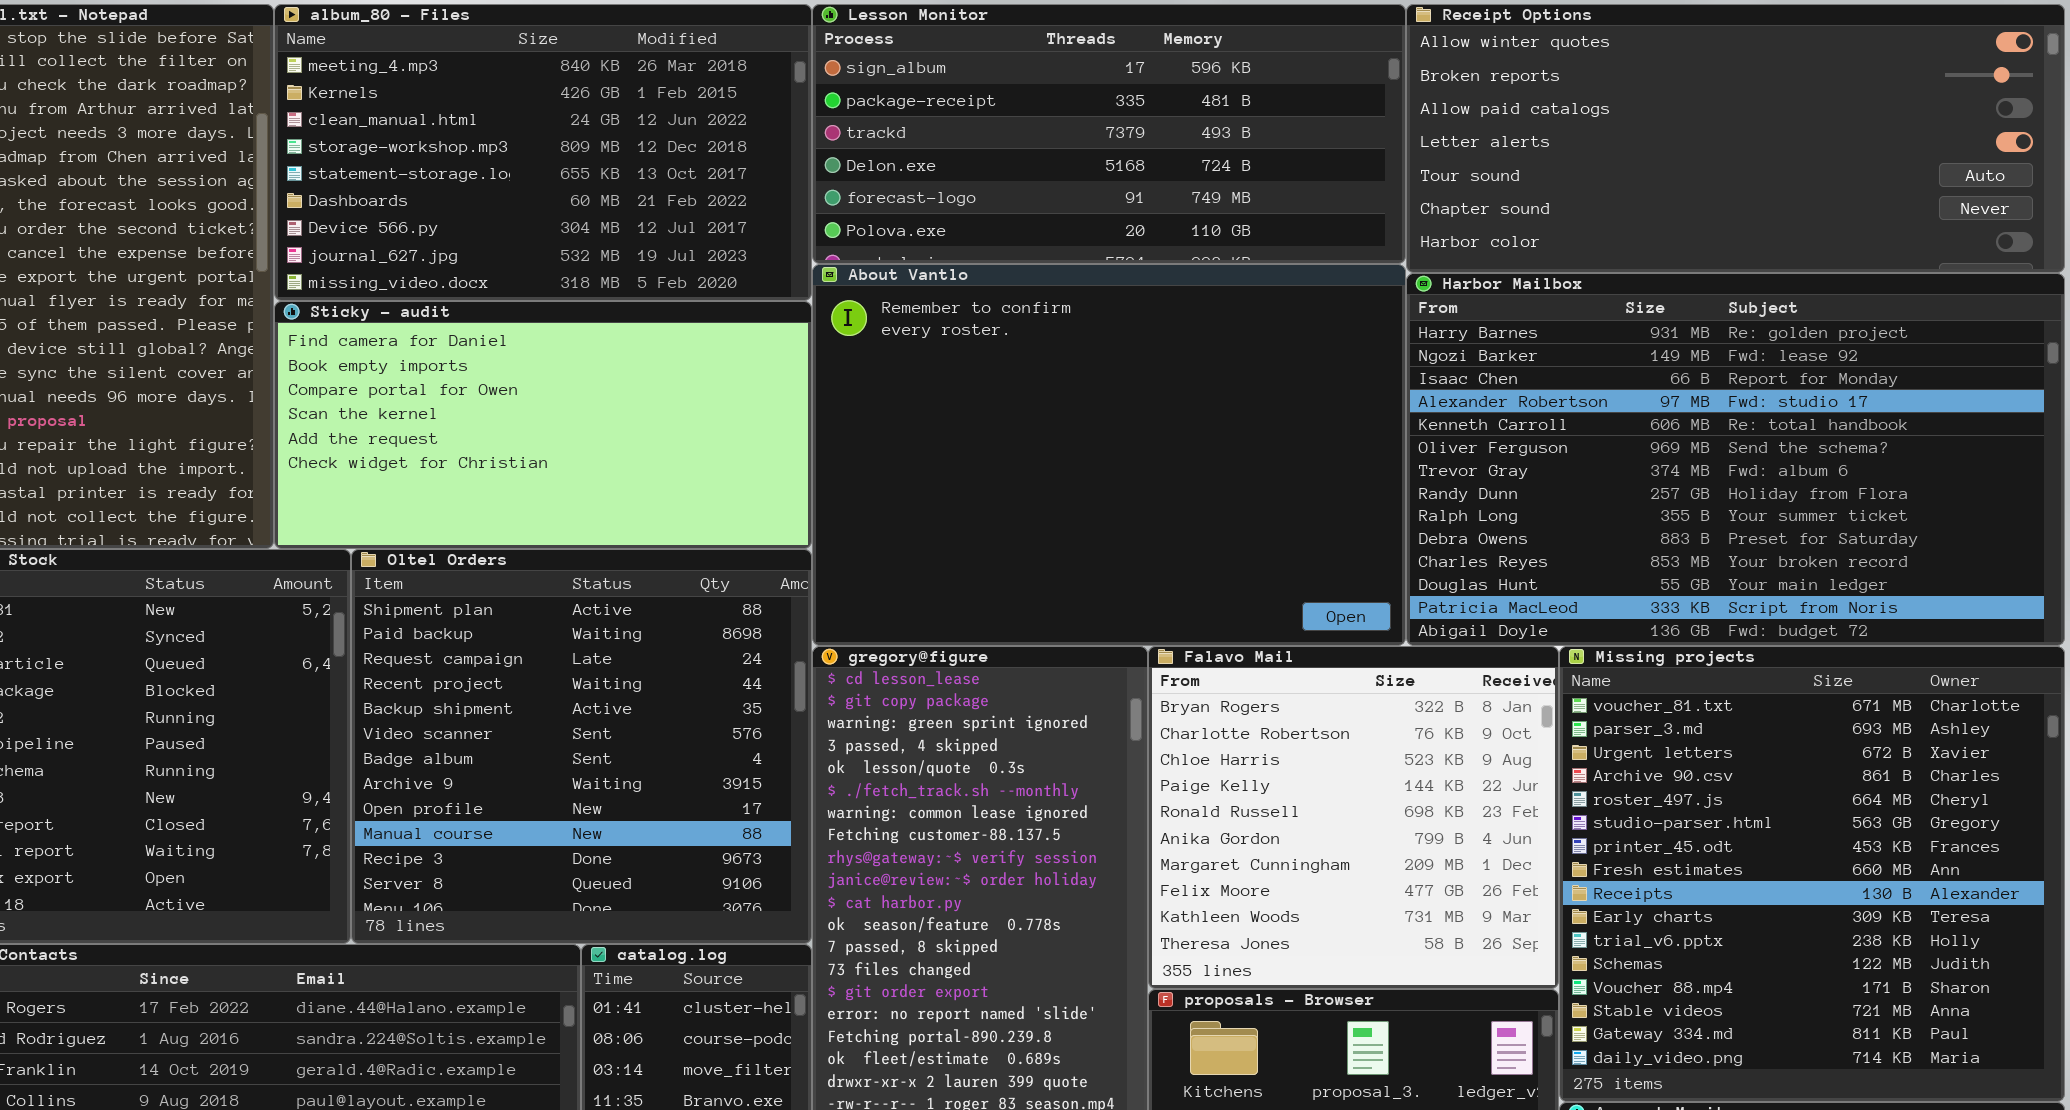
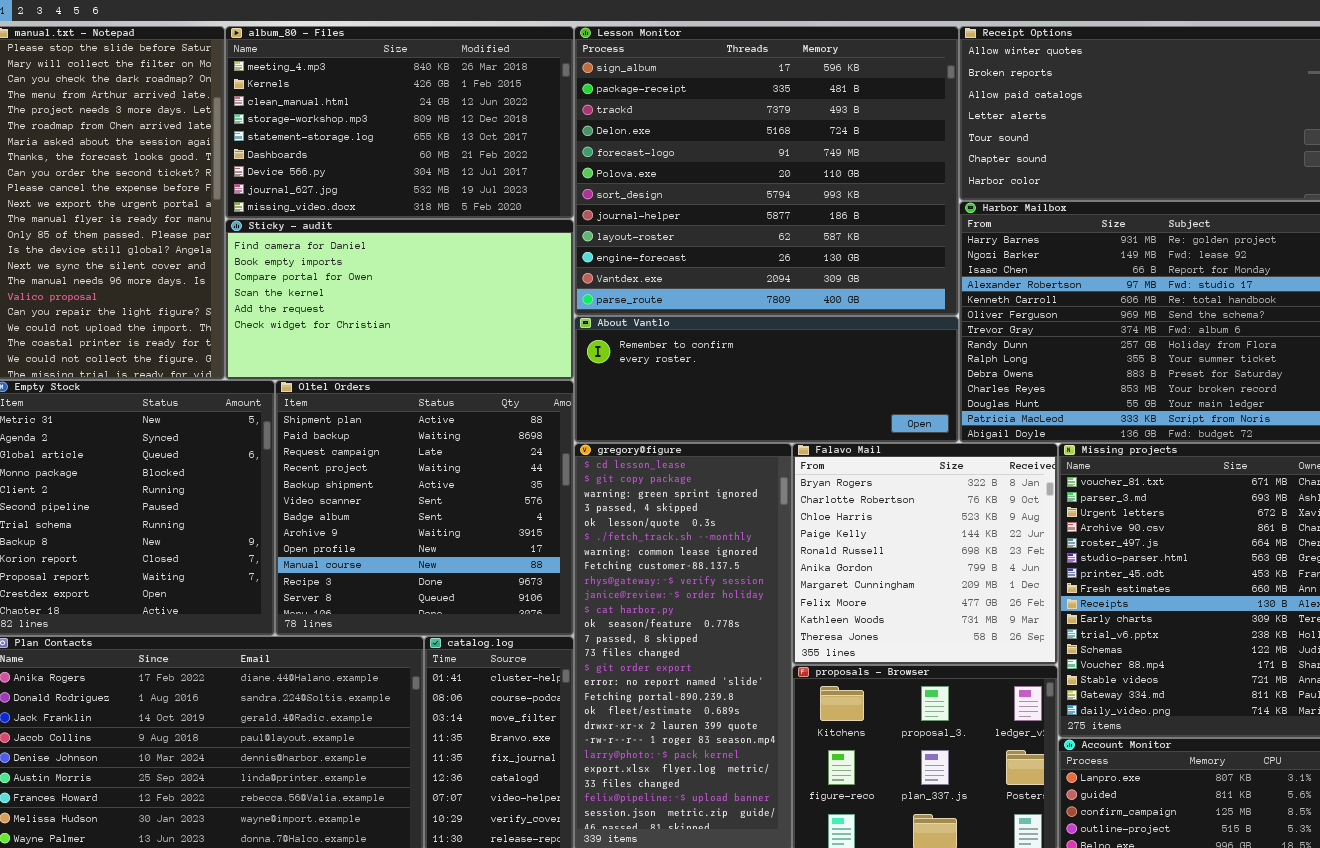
Lesson Monitor: [812,4,1406,264] -> [574,26,959,316], resized
About Vantlo: [812,264,1406,646] -> [574,316,959,443], resized

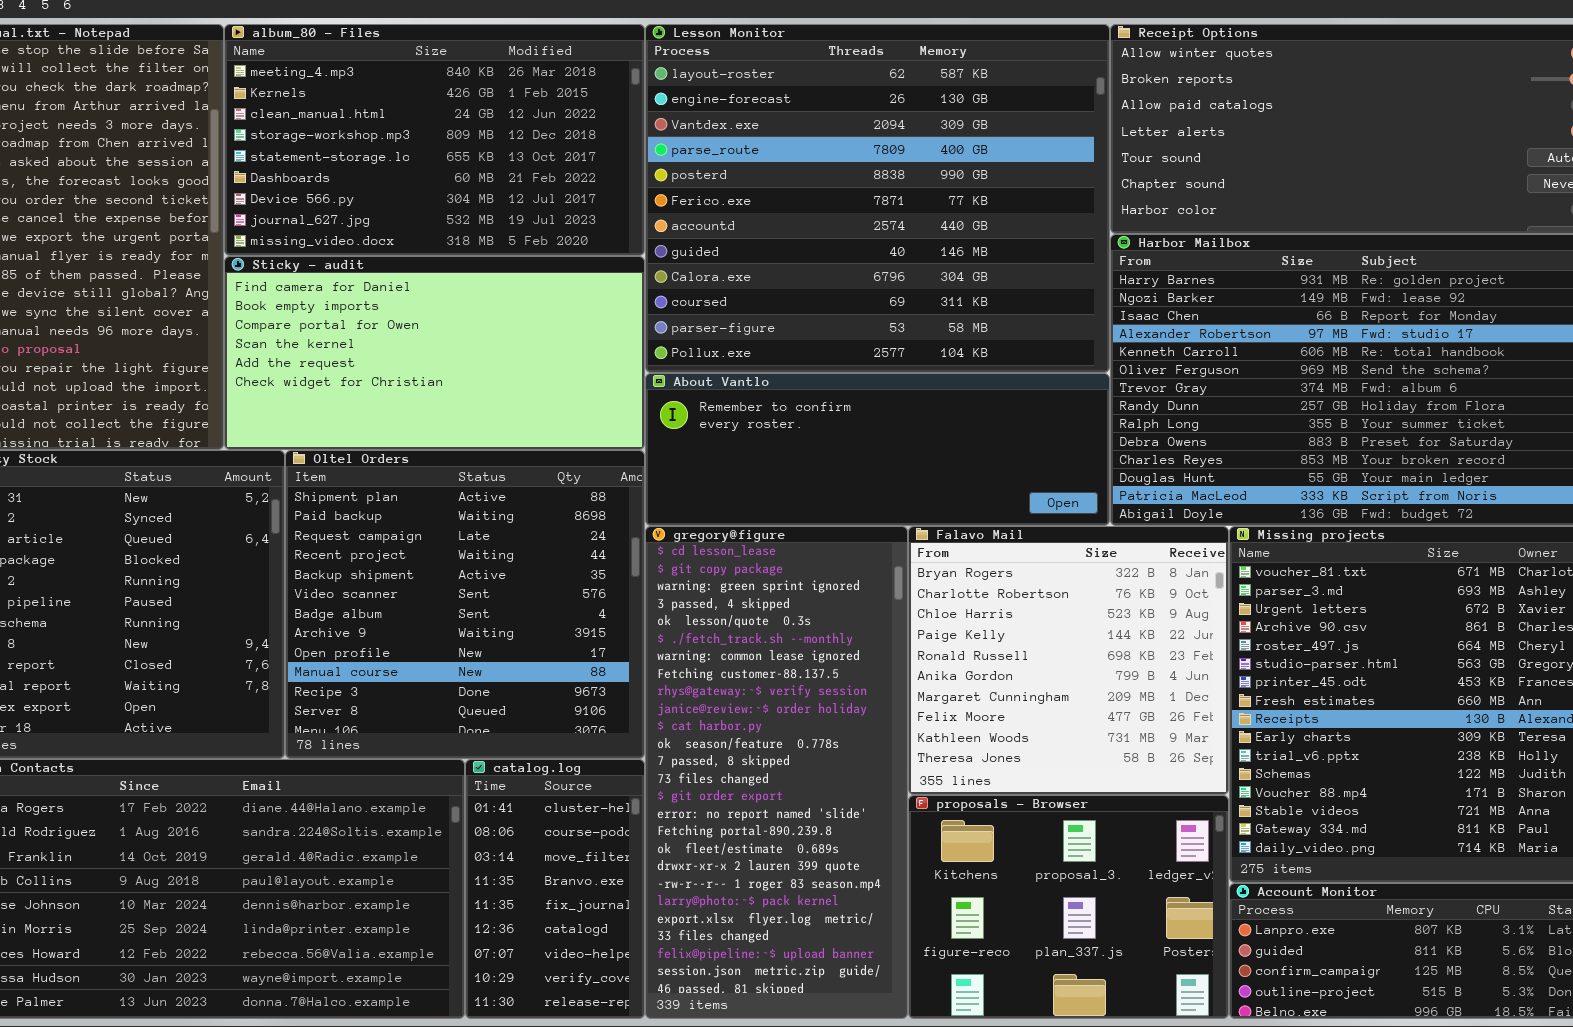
Lesson Monitor: [574,26,959,316] -> [645,24,1110,373], scrolled down 8 rows

